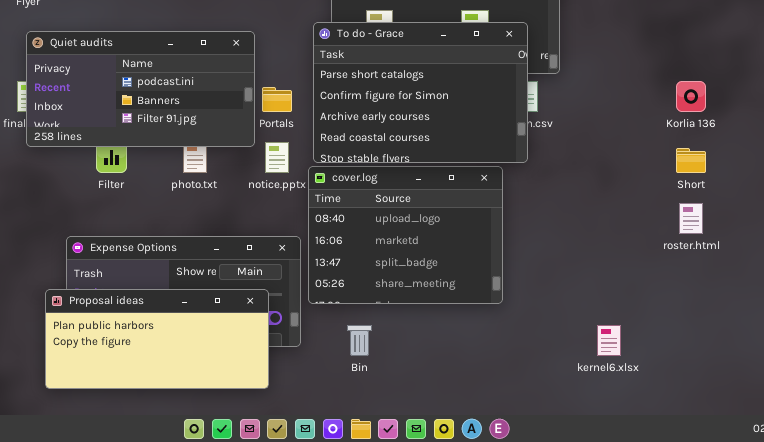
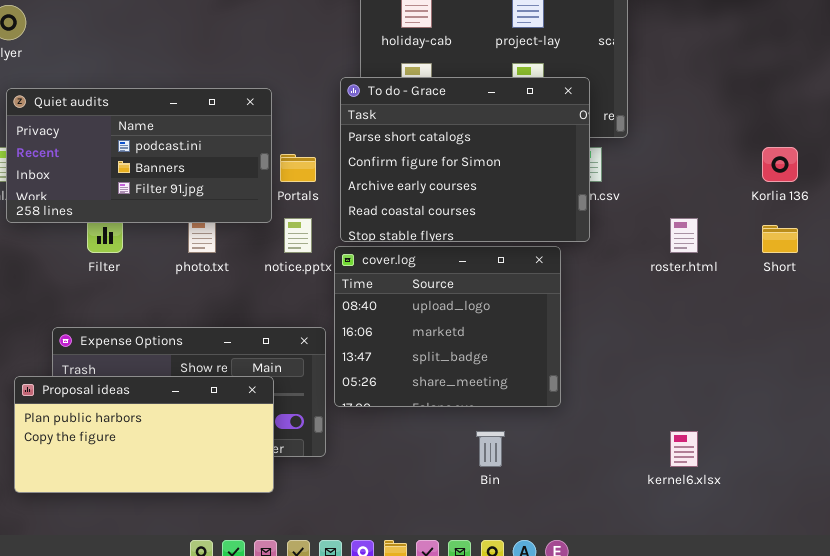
roster.html: [679,203,703,234] -> [670,218,698,253], moved
Proposal ideas: [45,289,269,389] -> [14,376,274,493], moved
Bin: [347,325,372,356] -> [476,431,505,467], moved

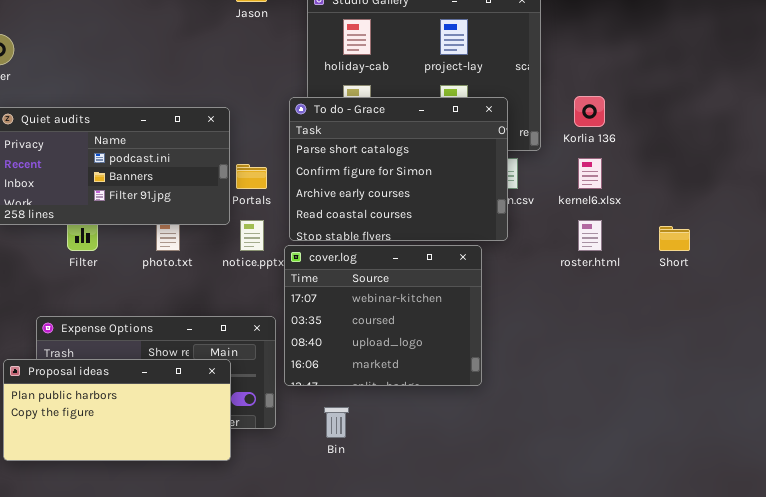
Korlia 136: [762,147,798,182] -> [574,96,605,127], moved
cover.log: [334,246,561,407] -> [284,245,482,386], scrolled up 2 rows
Bin: [476,431,505,467] -> [324,407,349,438], moved
kernel6.xlsx: [670,431,698,467] -> [578,158,602,189], moved

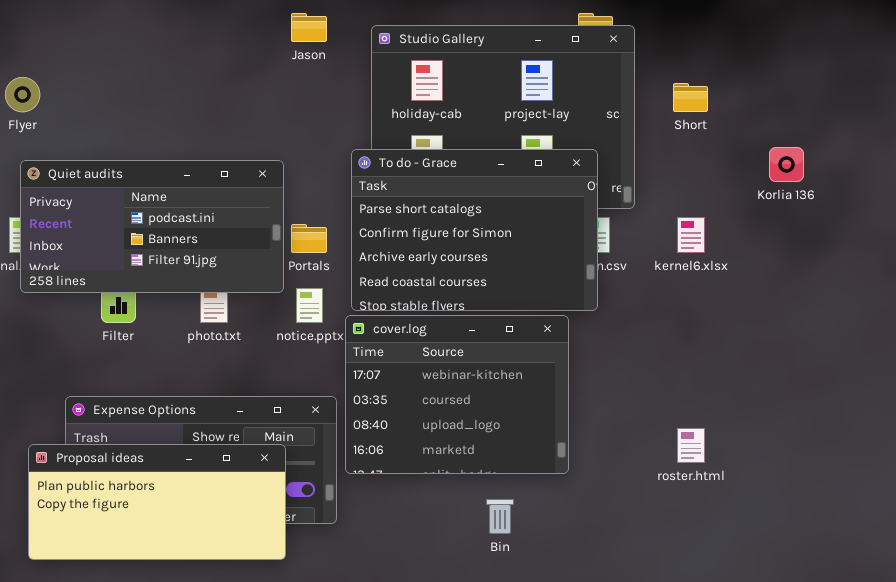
Korlia 136: [574,96,605,127] -> [769,147,804,182], moved
roster.html: [578,220,602,251] -> [677,428,705,463], moved
Short: [659,226,690,251] -> [673,83,708,112], moved
Bin: [324,407,349,438] -> [486,499,514,534], moved

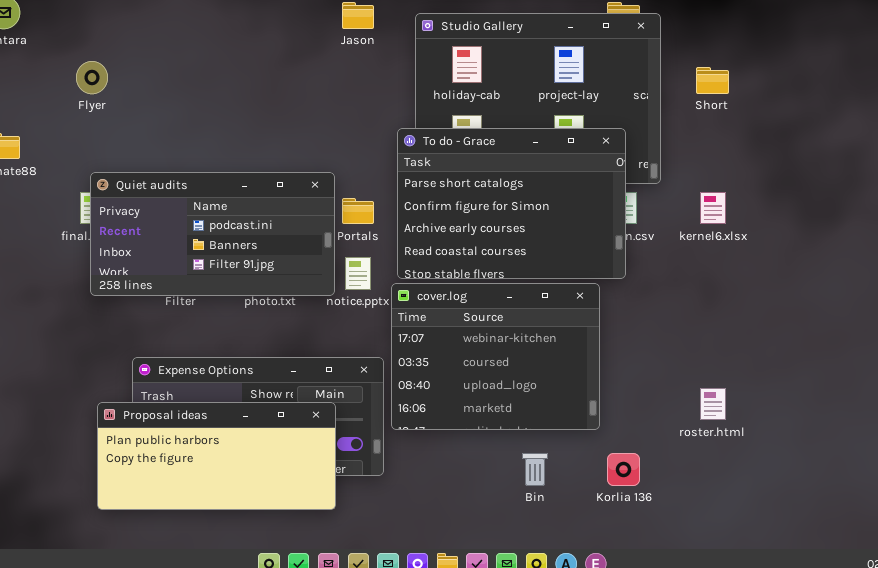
Korlia 136: [769,147,804,182] -> [607,453,640,486], moved
Quiet audits: [20,160,284,293] -> [90,172,335,296], moved

